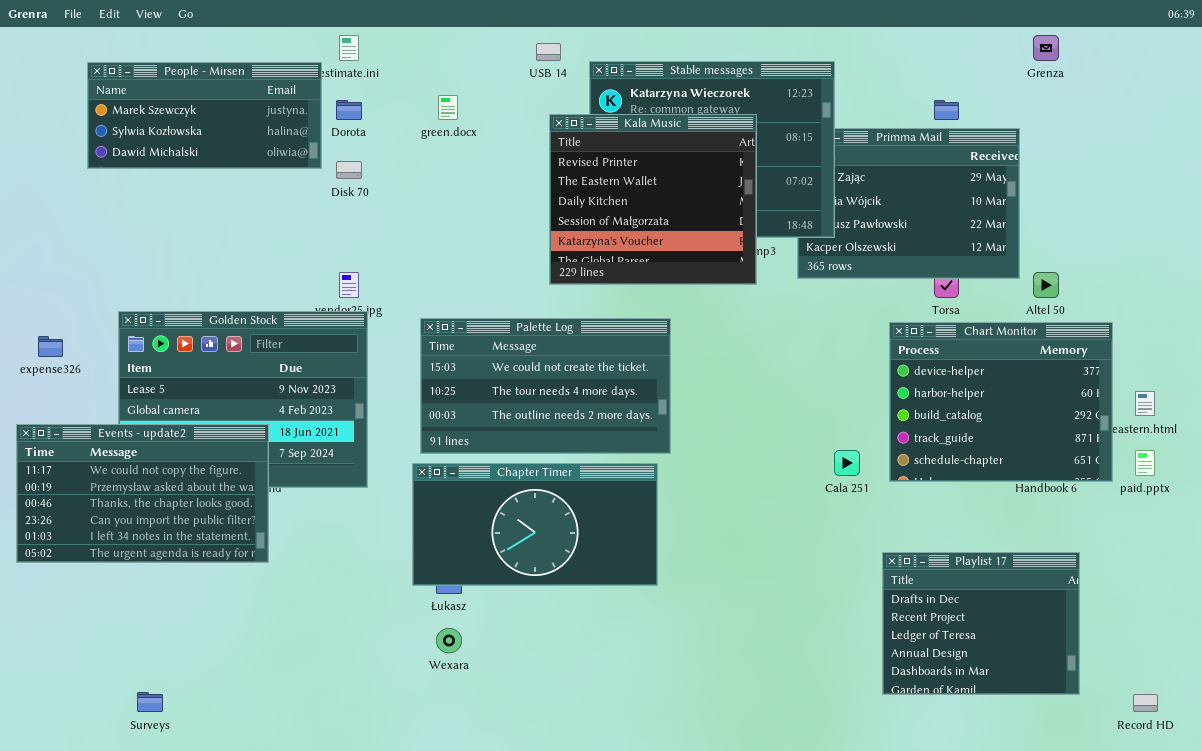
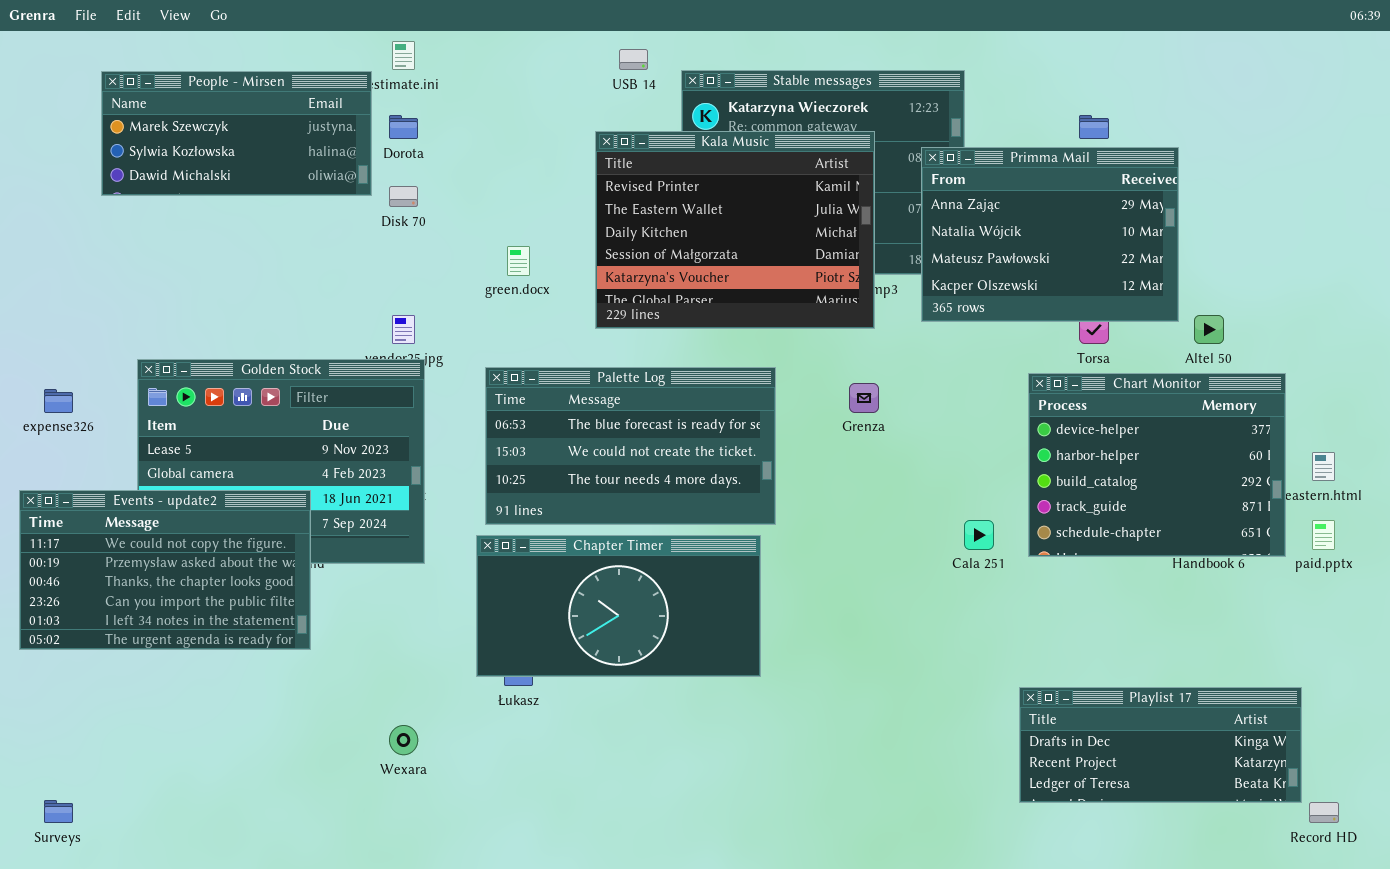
Grenza: [1033,35,1059,61] -> [849,383,879,413], moved
green.docx: [438,95,458,120] -> [507,246,530,276], moved
Kala Music: [549,114,757,285] -> [595,131,875,329], resized
Primma Mail: [797,128,1020,279] -> [921,147,1179,322], raised
Palette Log: [420,318,671,454] -> [485,367,776,525], scrolled up 1 row
Playlist 17: [882,552,1080,695] -> [1019,687,1302,803], resized
Wexara: [436,628,462,653] -> [389,725,418,755], moved
Surveys: [137,692,163,712] -> [44,800,73,823], moved

